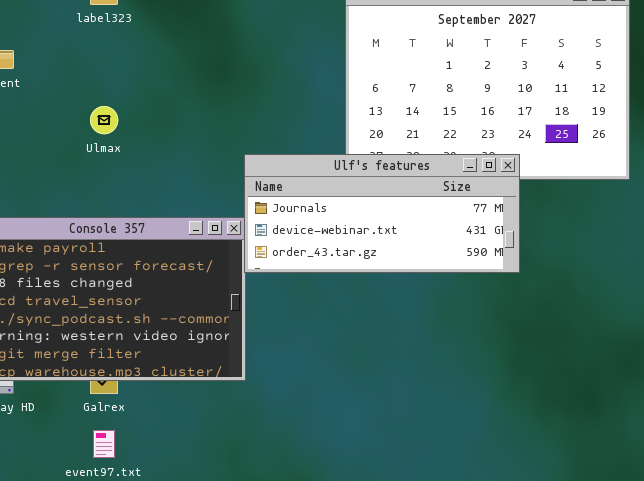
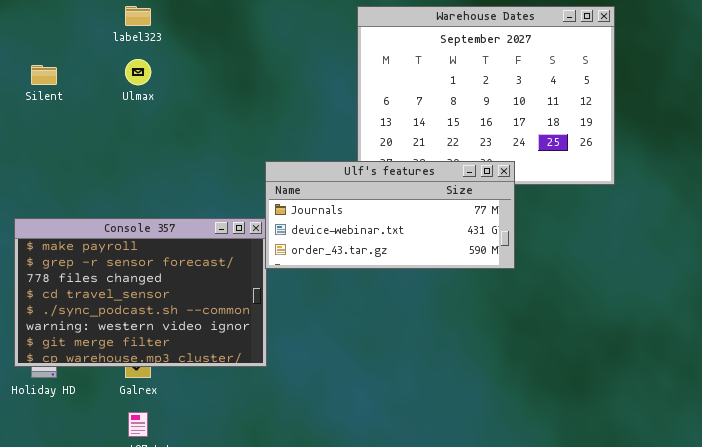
Ulmax: [90,106,118,134] -> [125,59,151,85], moved

